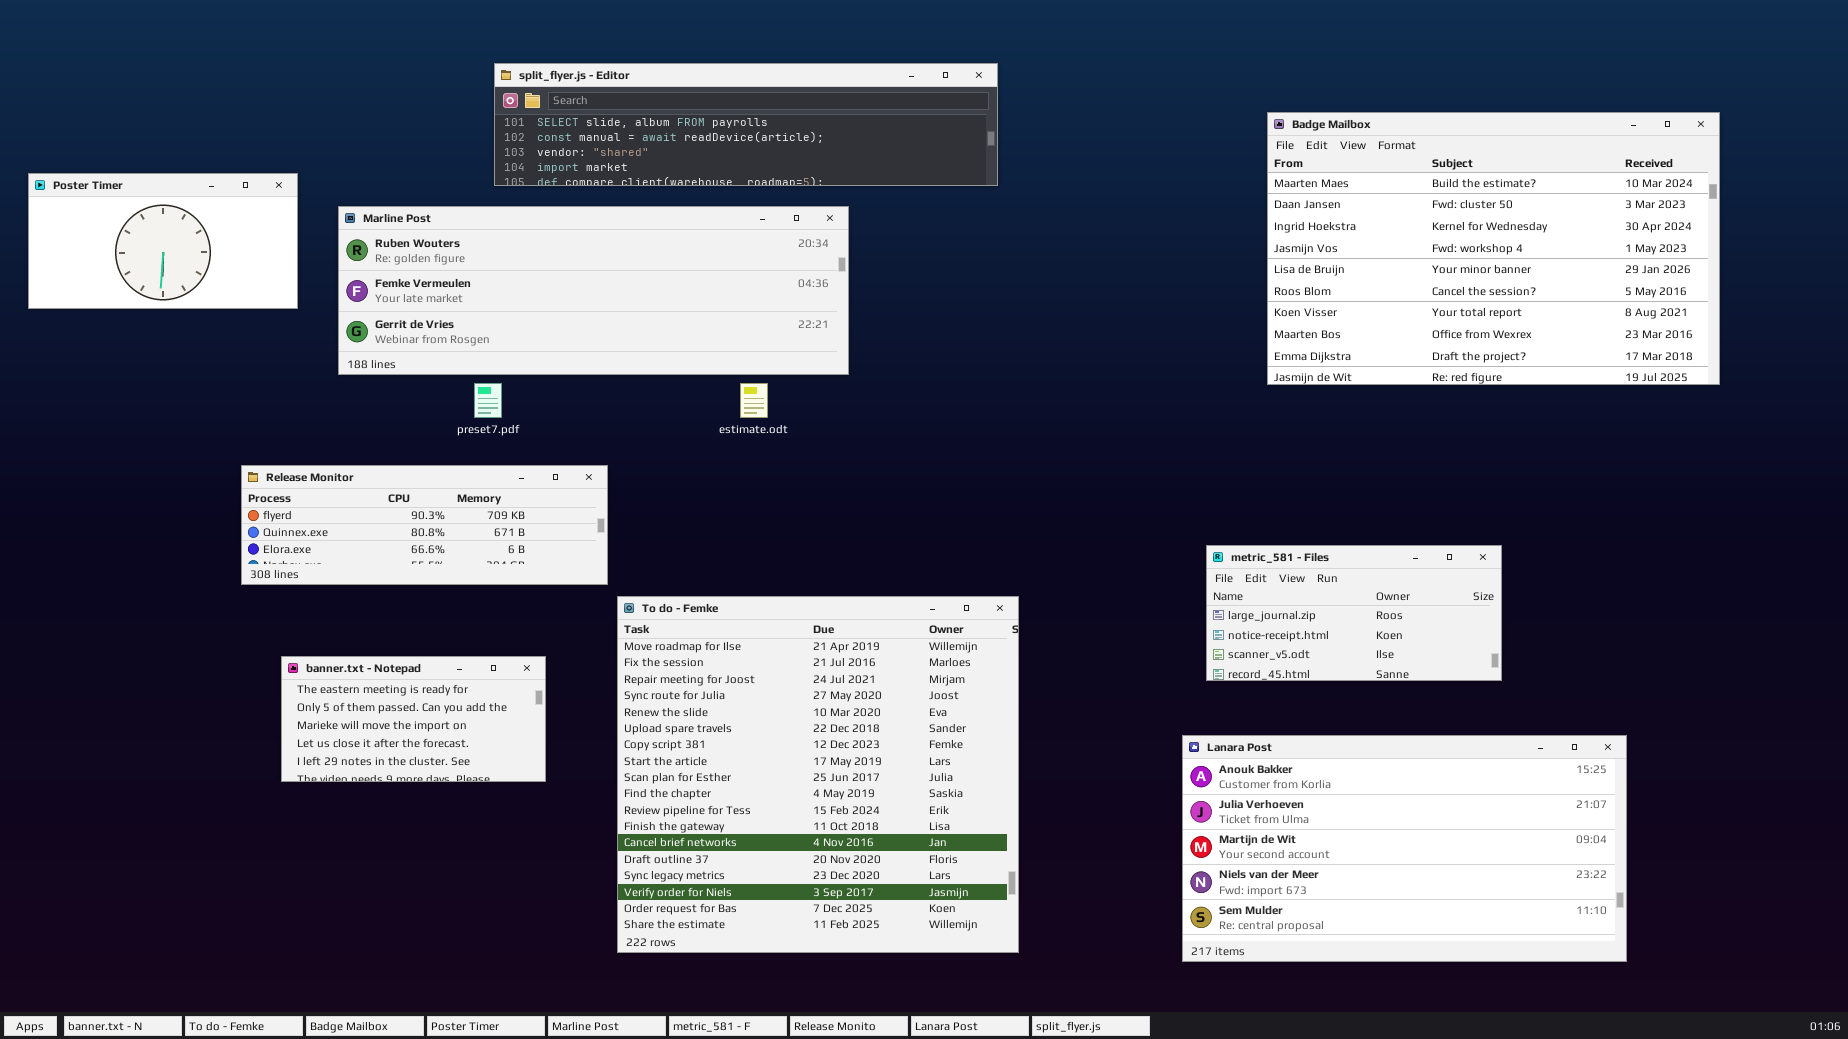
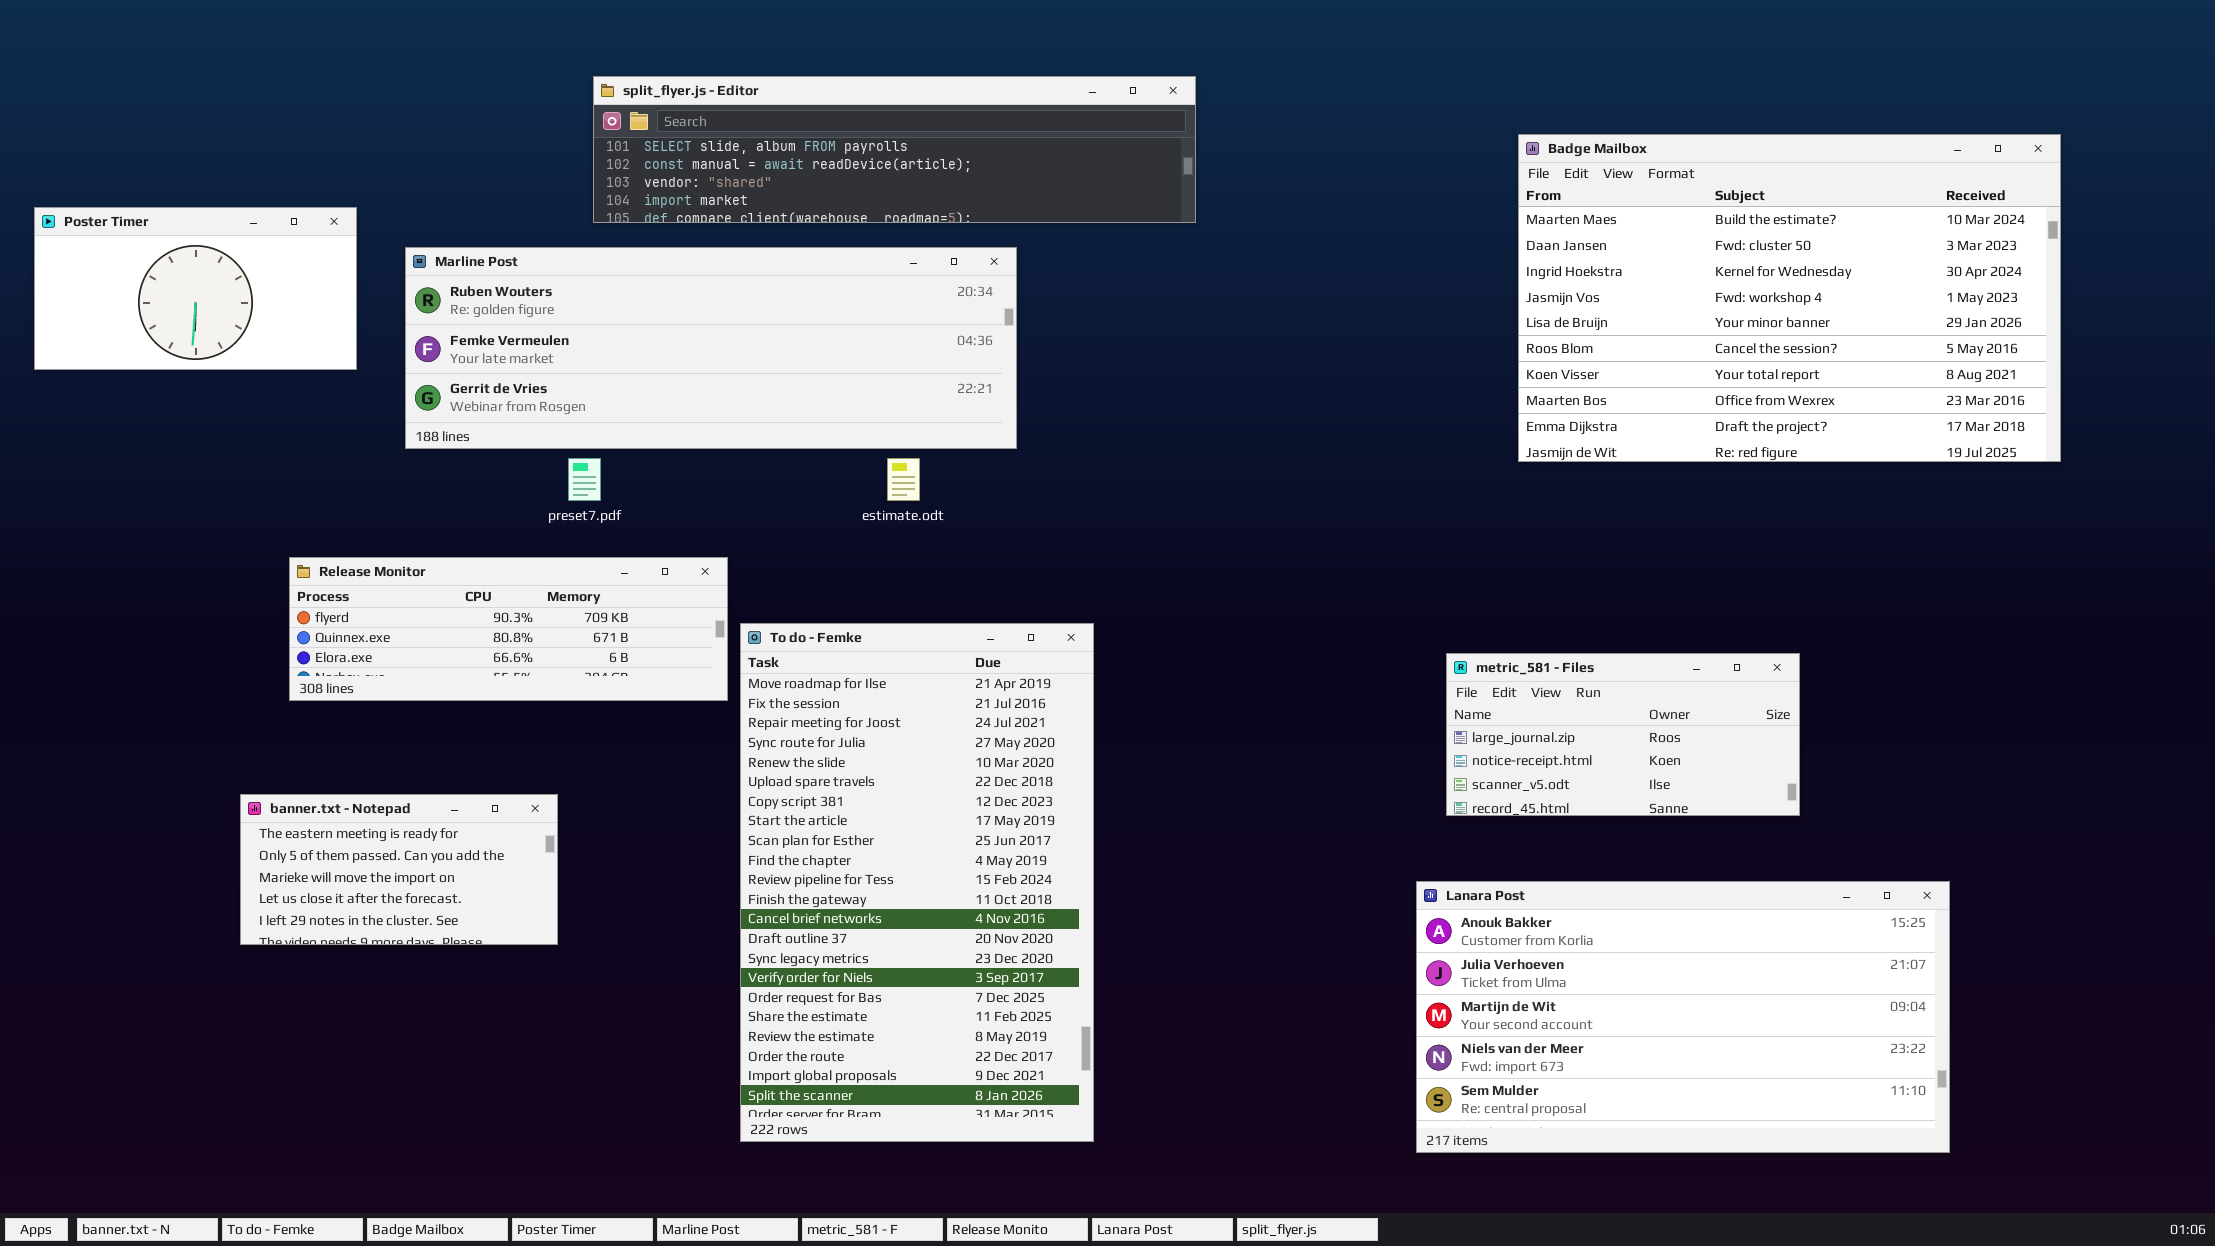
To do - Femke: [617,596,1019,953] -> [740,623,1094,1142], resized
banner.txt - Notepad: [281,656,546,782] -> [240,794,558,945], moved

